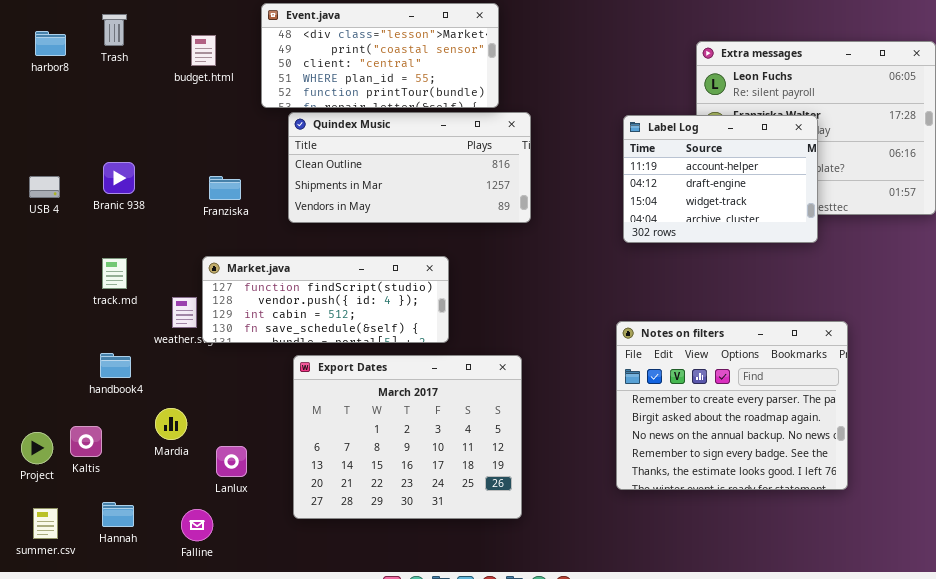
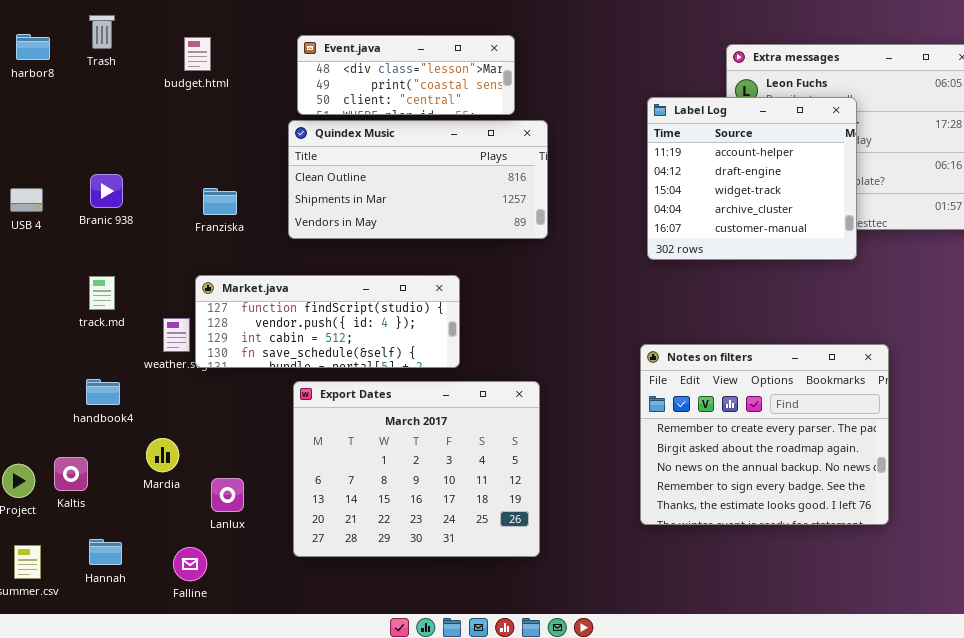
Event.java: [261,3,499,108] -> [297,35,515,115], resized
Label Log: [623,115,818,243] -> [647,97,857,260], resized

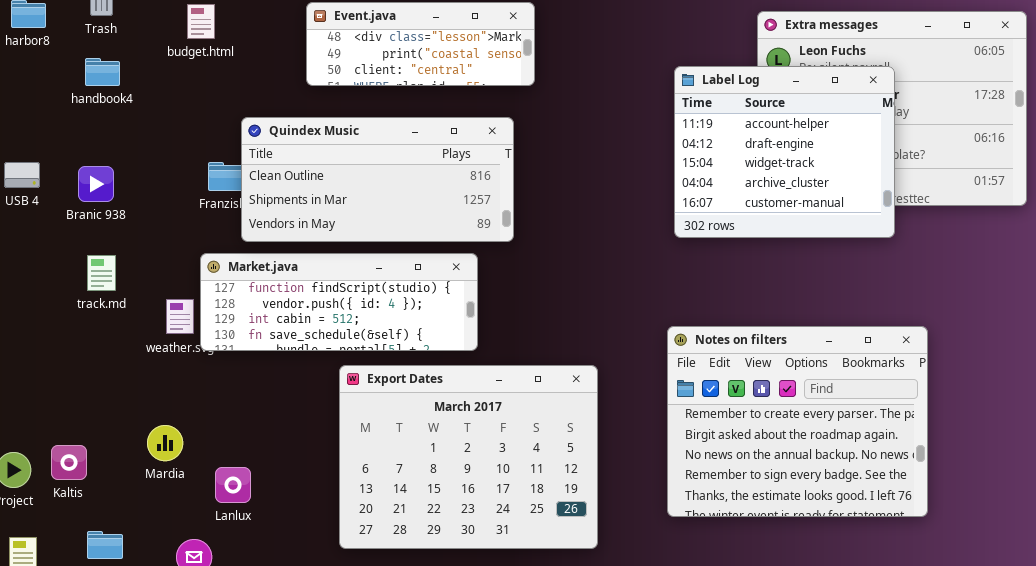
Quindex Music: [288,120,548,239] -> [241,117,514,242], moved
Branic 938: [90,174,123,208] -> [78,166,114,202], moved
handbook4: [86,379,120,405] -> [85,58,120,86], moved
Export Dates: [293,381,540,557] -> [339,365,598,549], moved

